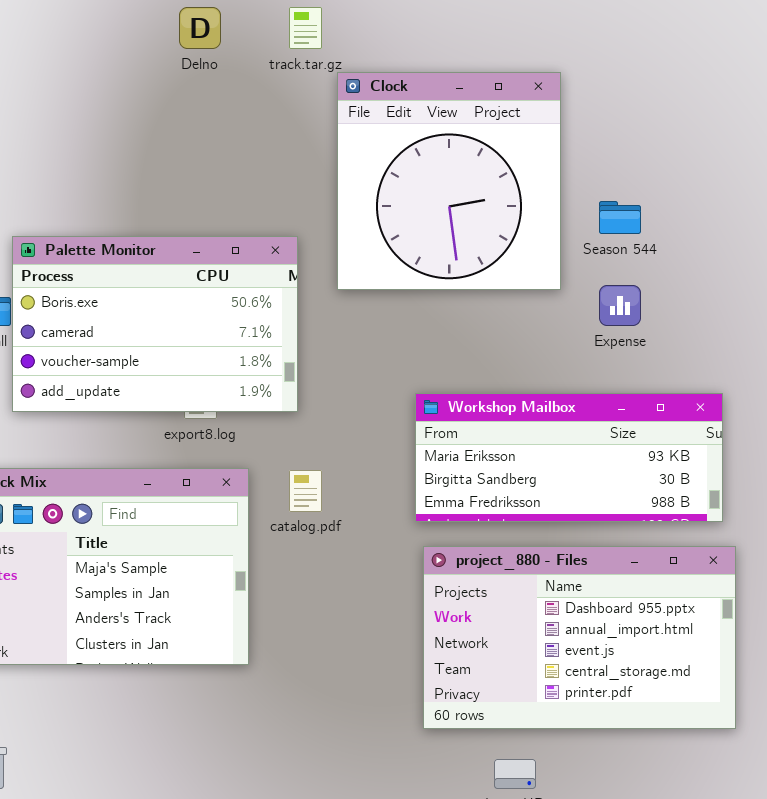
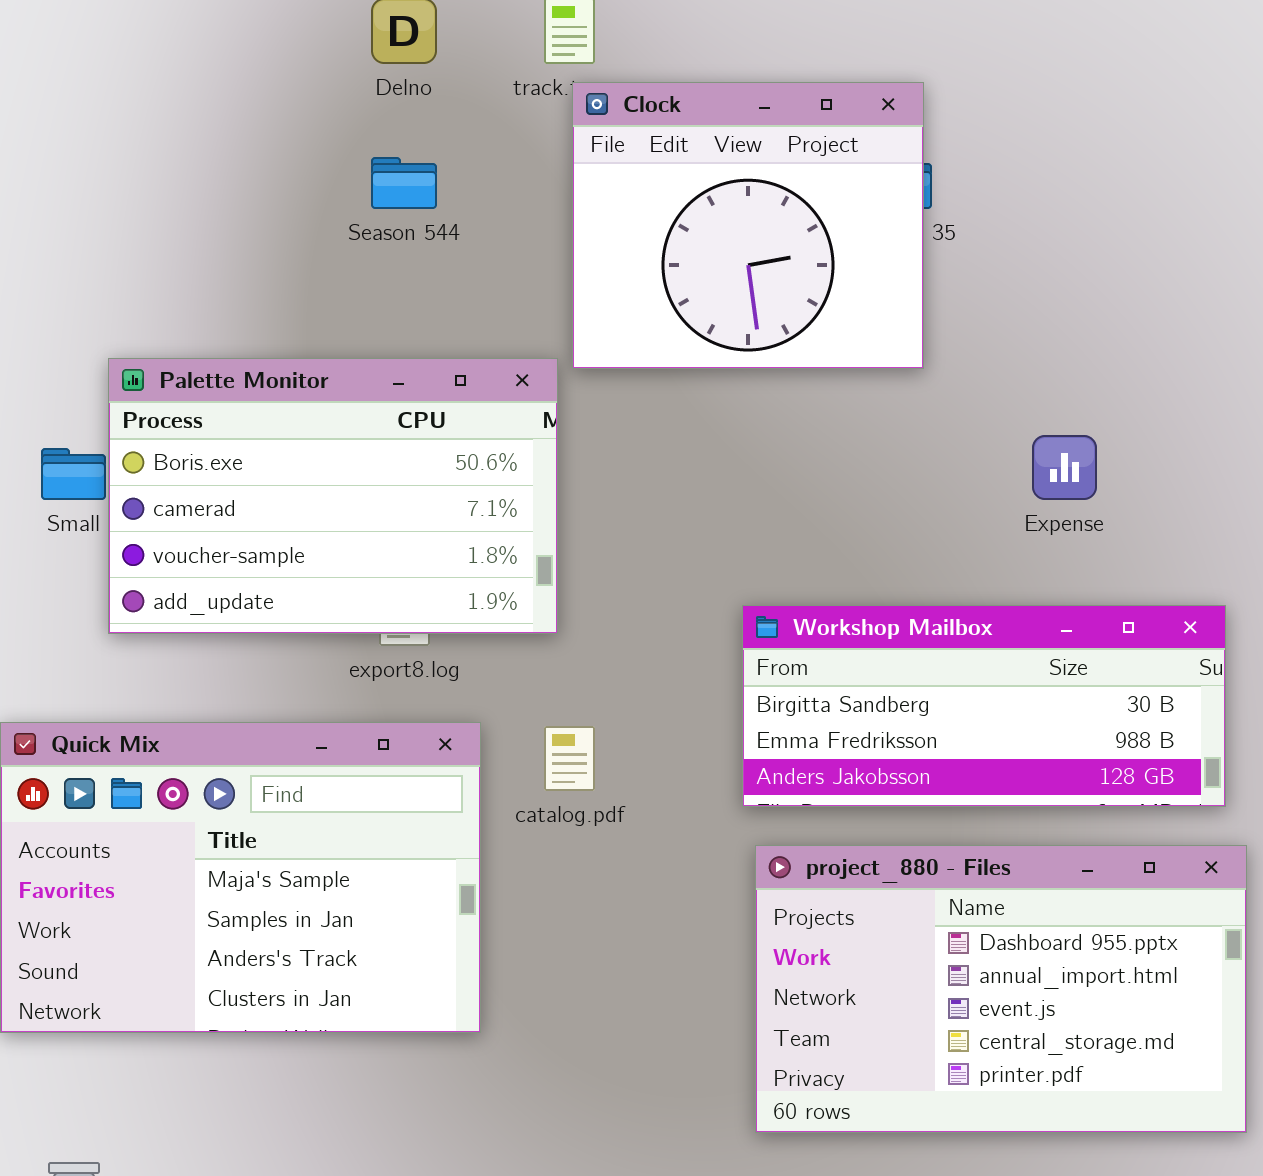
Clock: [337,72,561,290] -> [572,82,924,369], moved, resized
Season 544: [599,201,641,234] -> [371,157,437,209], moved
Workshop Mailbox: [415,393,723,522] -> [742,605,1226,807], scrolled down 1 row

